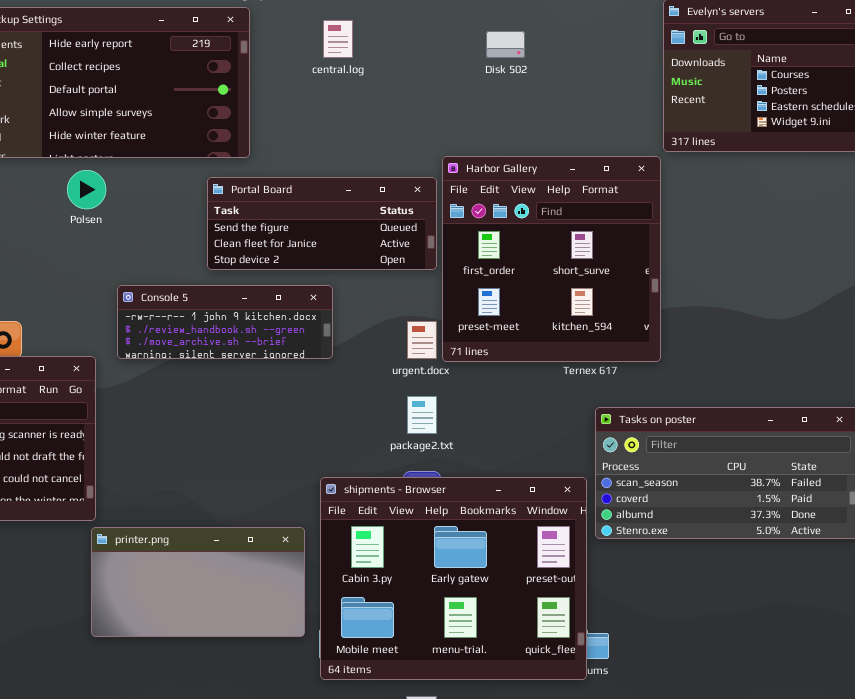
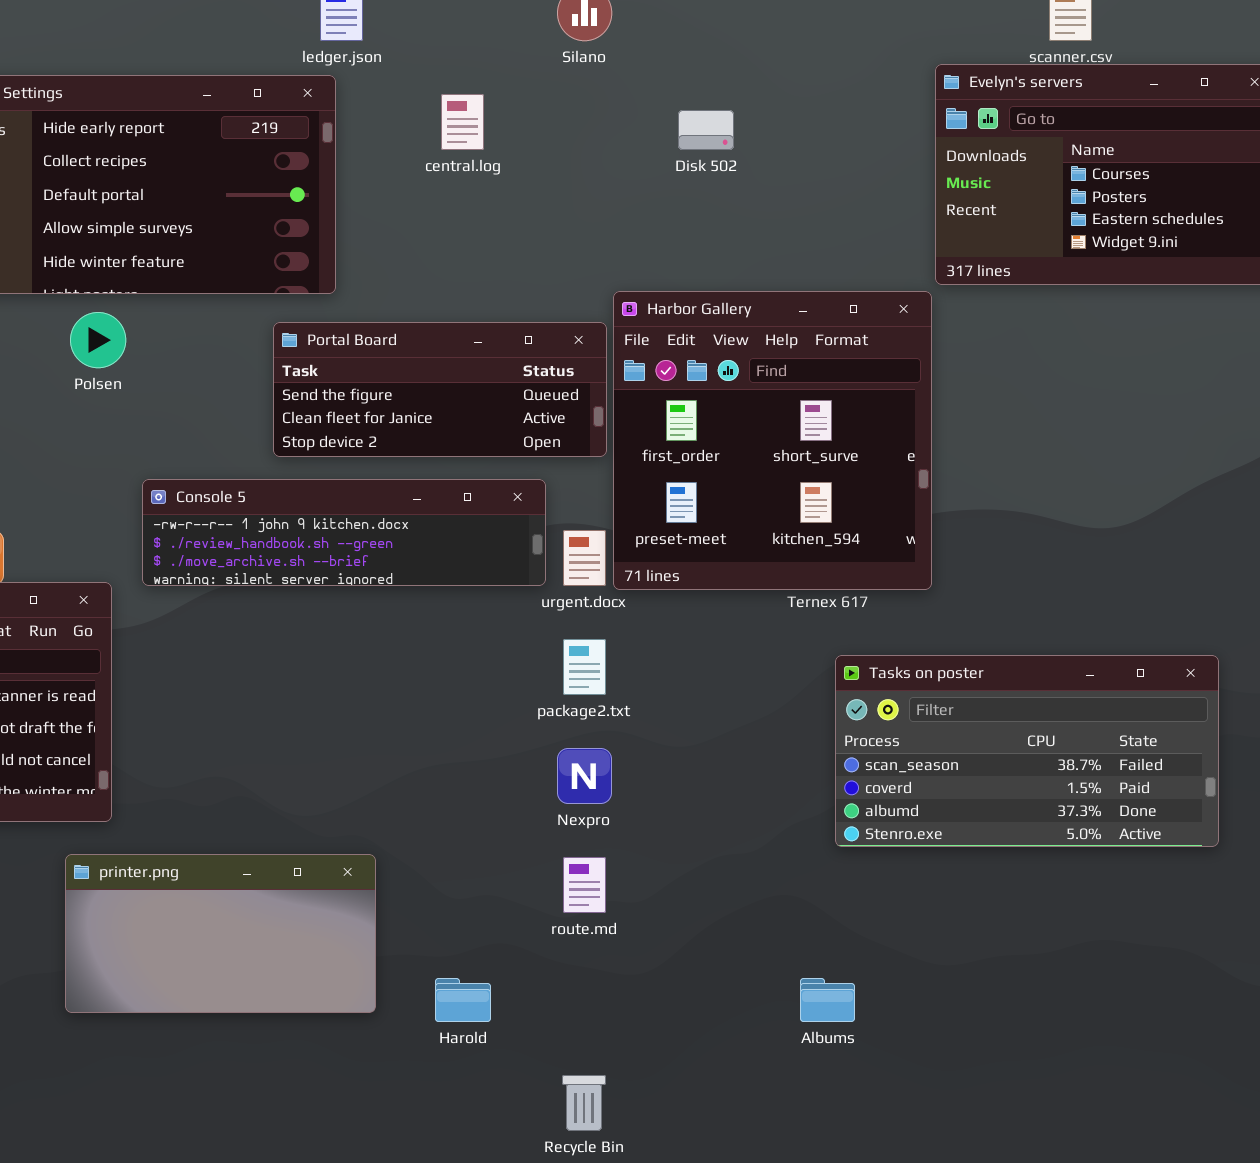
Console 5: [117,285,333,359] -> [142,479,546,586], resized
shipments - Browser: [320,477,587,680] -> none, closed
printer.png: [91,527,305,637] -> [65,854,376,1013], moved

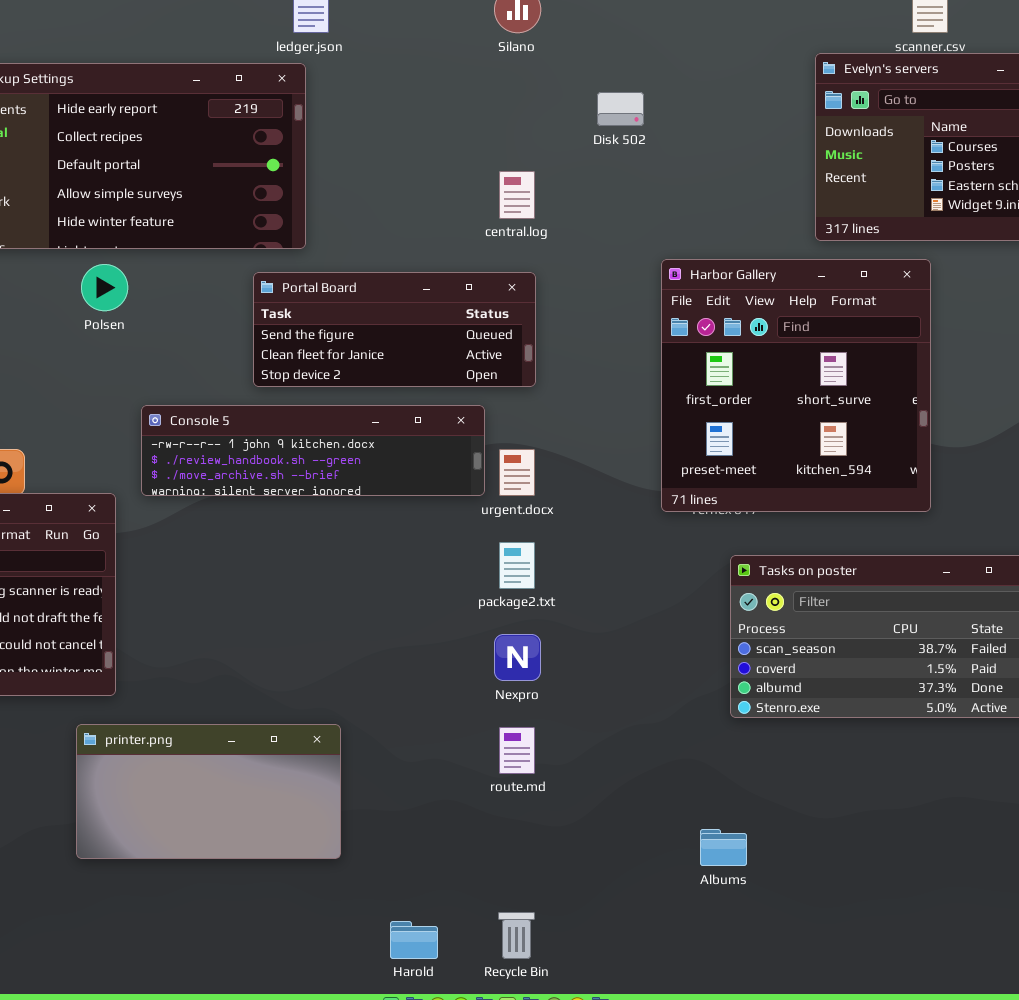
central.log: [441,94,484,150] -> [499,171,535,219], moved
Harbor Gallery: [613,291,932,590] -> [661,259,931,512], moved
Harold: [435,978,491,1022] -> [390,921,438,959], moved

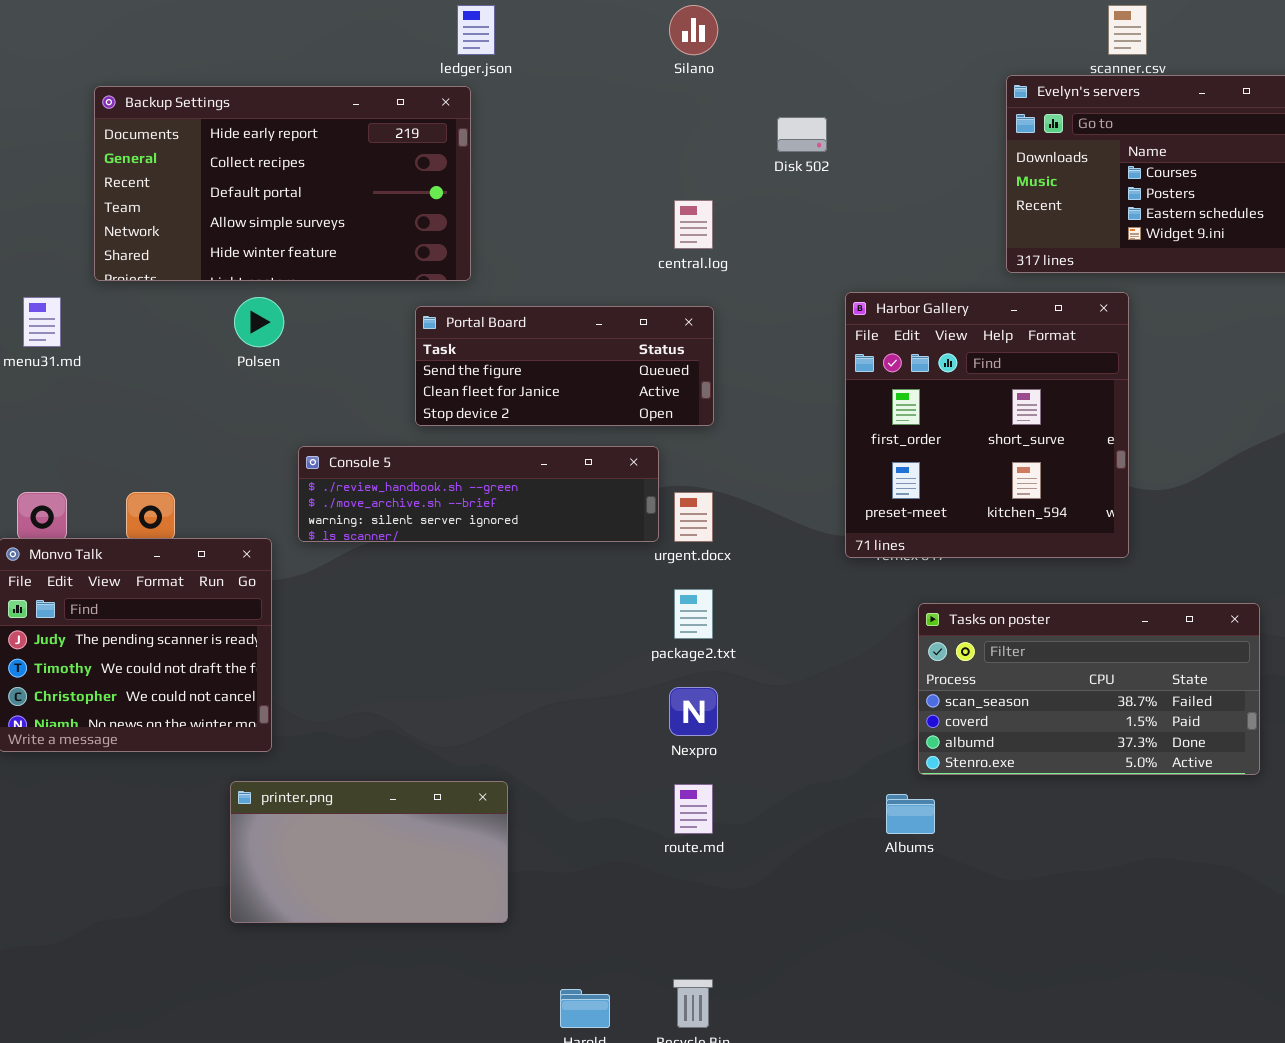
Console 5: [141,405,485,496] -> [298,446,659,542], scrolled down 1 row
Albums: [700,829,747,866] -> [886,794,935,834], moved

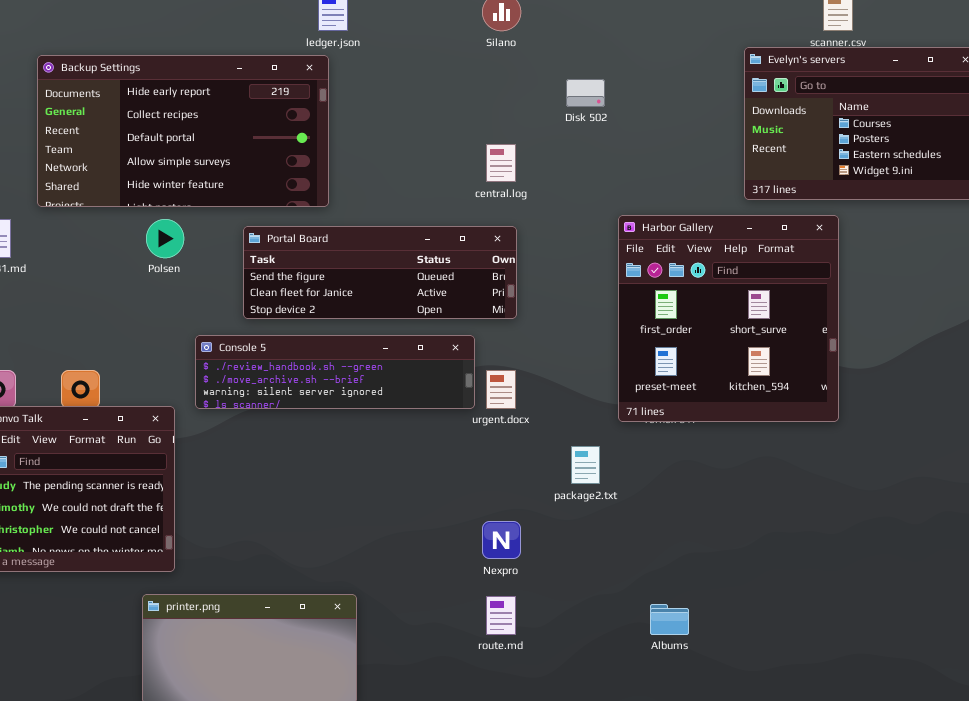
Portal Board: [415,306,714,426] -> [243,226,517,319], resized
package2.txt: [674,589,713,639] -> [571,446,600,484], moved
Tasks on poster: [918,603,1260,775] -> none, closed

